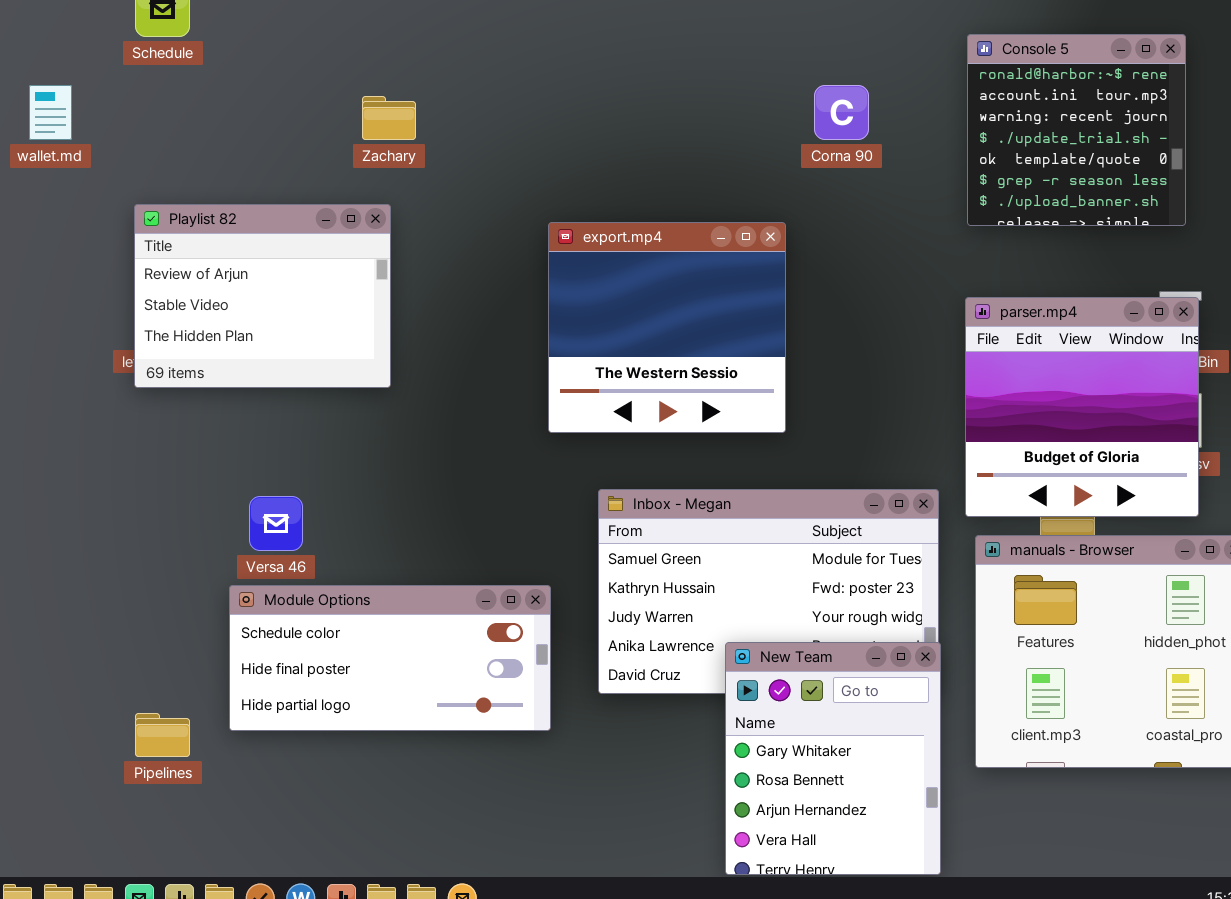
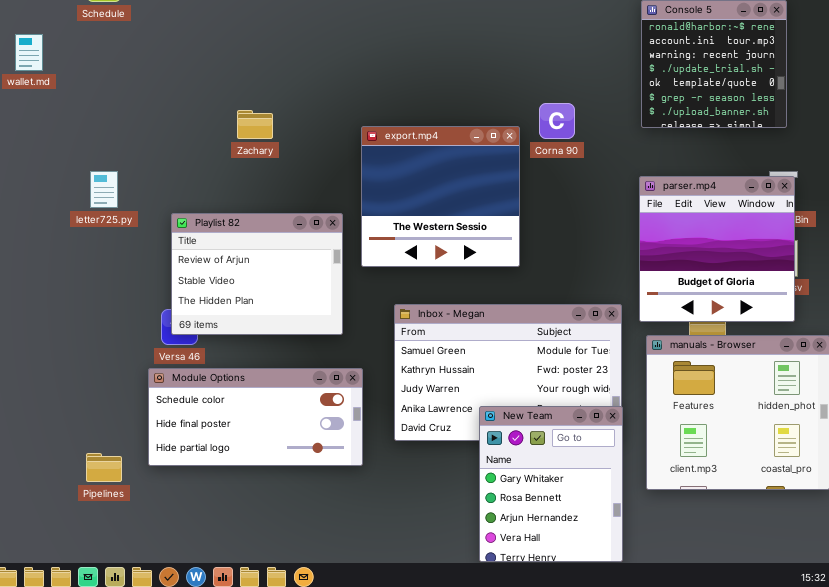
Corna 90: [814,85,869,140] -> [539,103,575,139], moved
Zachary: [362,96,416,140] -> [237,110,273,139], moved
Playlist 82: [134,204,391,388] -> [171,213,343,335], moved

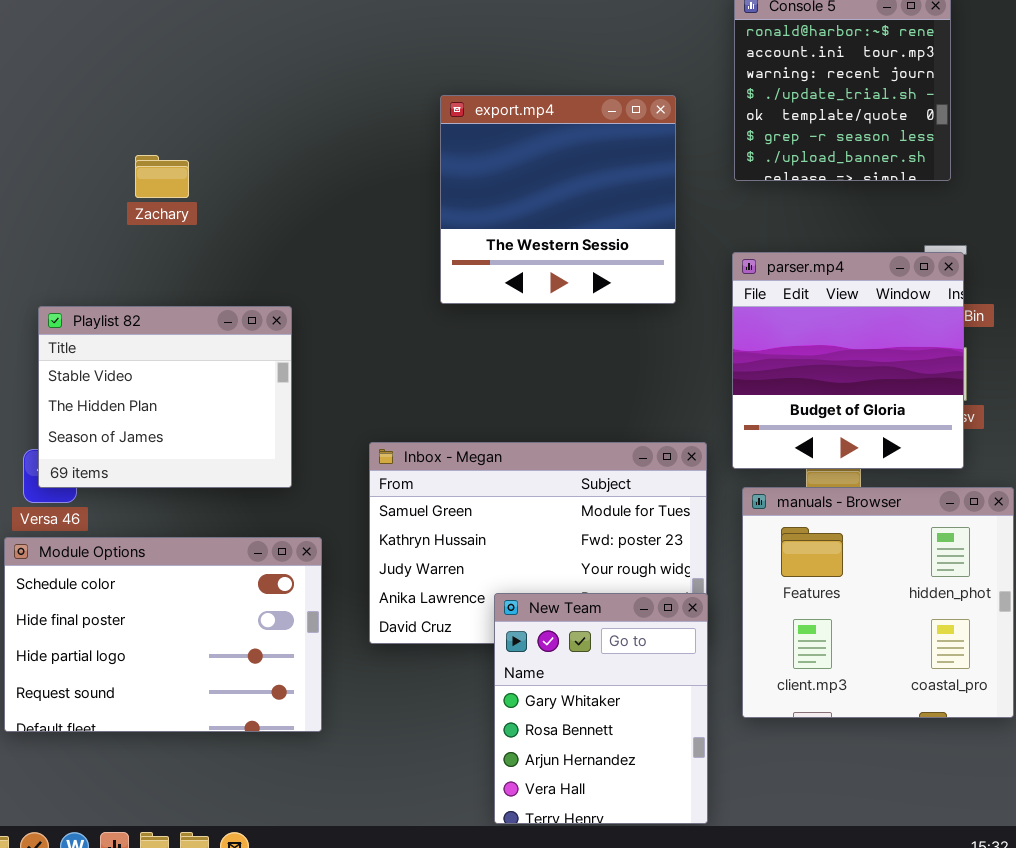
export.mp4: [361,126,520,267] -> [440,95,676,304], moved
Playlist 82: [171,213,343,335] -> [38,306,292,488], scrolled down 1 row
Module Options: [148,368,363,466] -> [4,537,322,732], resized

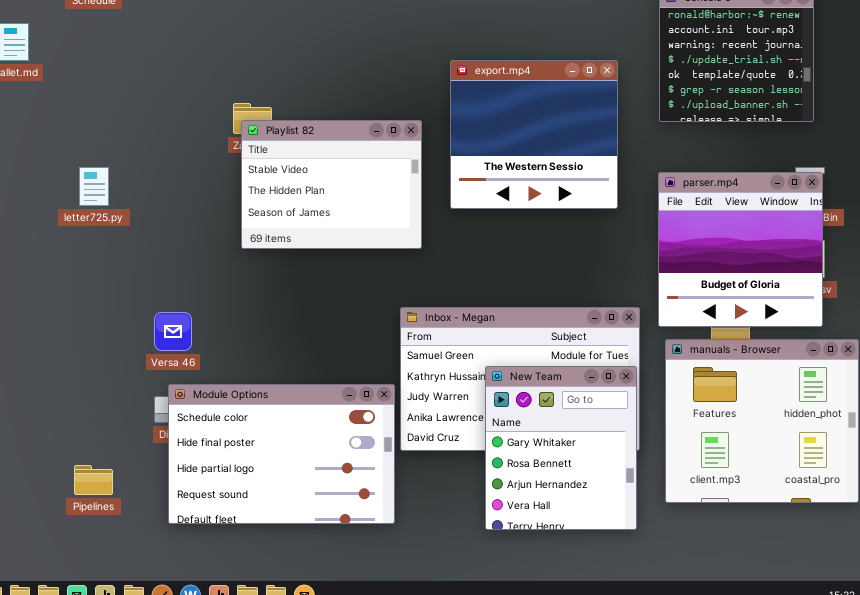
Playlist 82: [38,306,292,488] -> [241,120,422,249], moved
Module Options: [4,537,322,732] -> [168,384,395,524], moved
New Team: [494,593,708,824] -> [485,366,637,530], moved

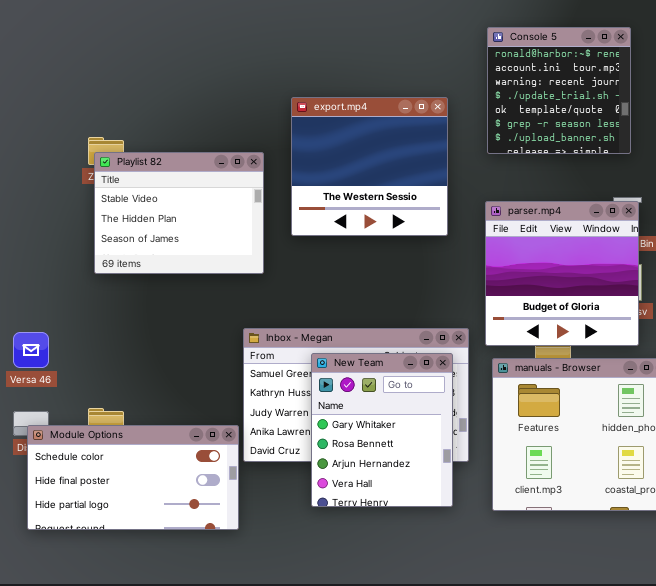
New Team: [485,366,637,530] -> [311,353,453,507], moved
Module Options: [168,384,395,524] -> [27,425,239,530], resized

